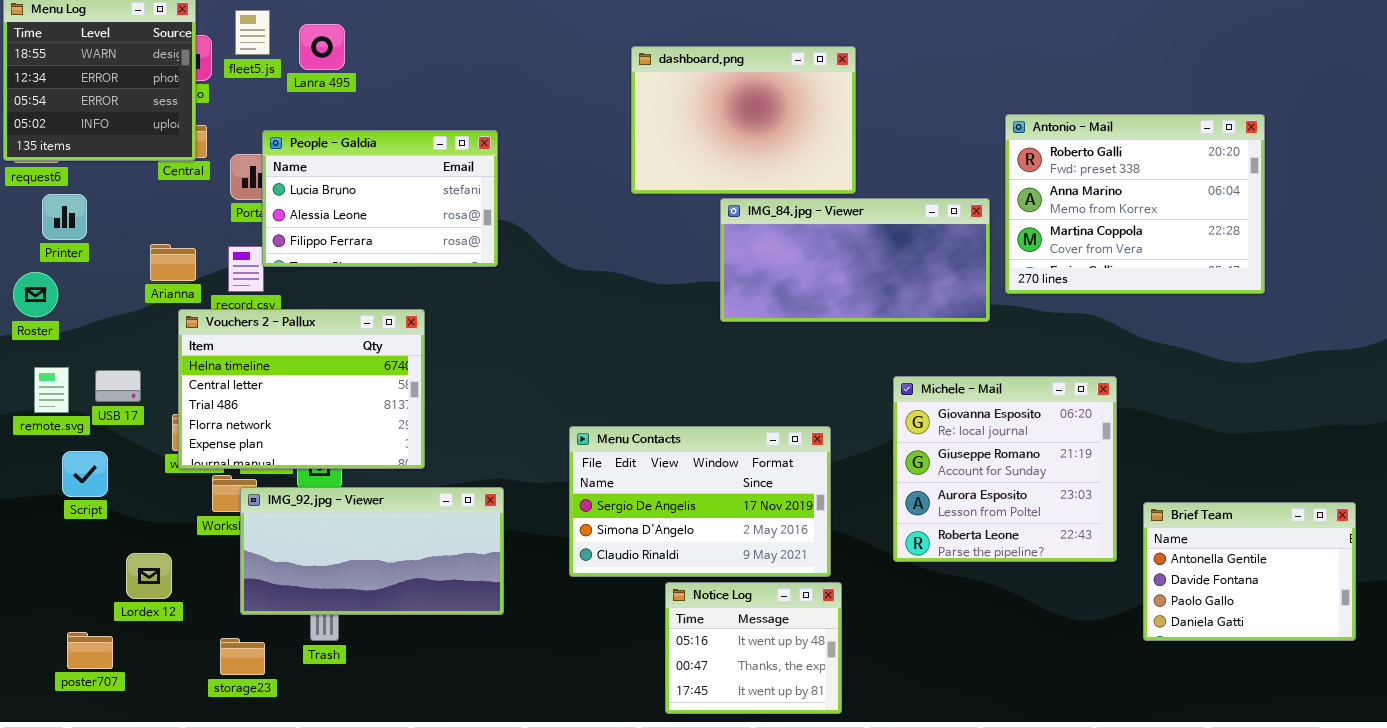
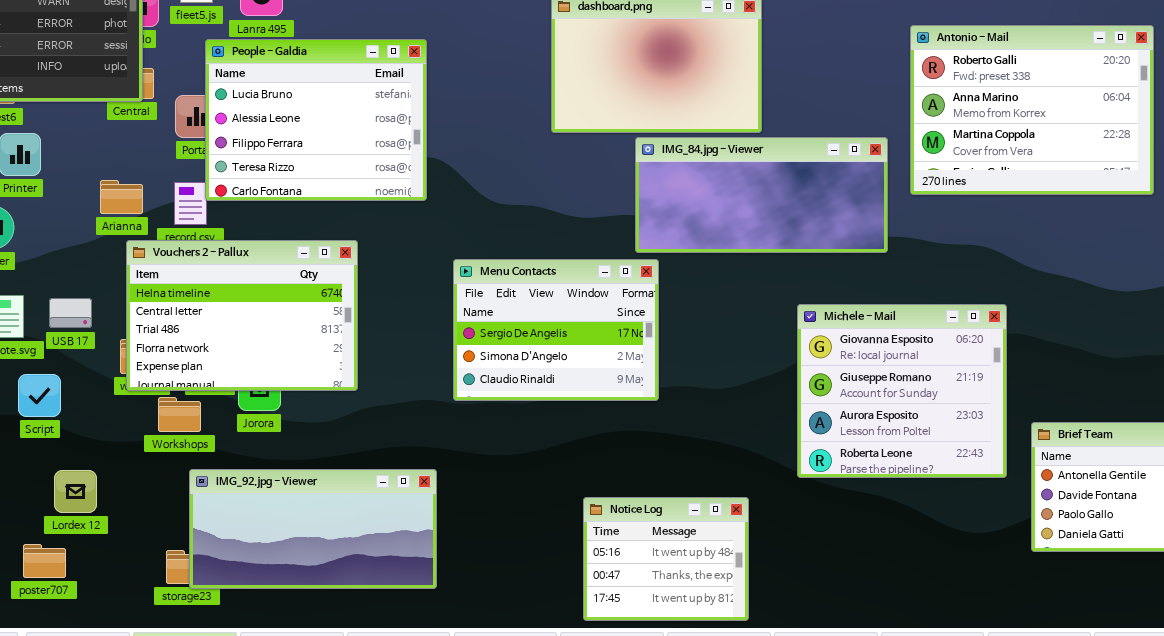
Antonio - Mail: [1005,114,1265,294] -> [910,25,1154,195], moved
People - Galdia: [262,130,498,267] -> [205,39,427,201], resized
Menu Contacts: [569,426,831,577] -> [453,259,659,401], moved, resized
IMG_92.jpg - Viewer: [240,487,504,615] -> [189,469,437,589], moved
Lordex 12: [126,553,172,599] -> [54,470,97,513], moved

